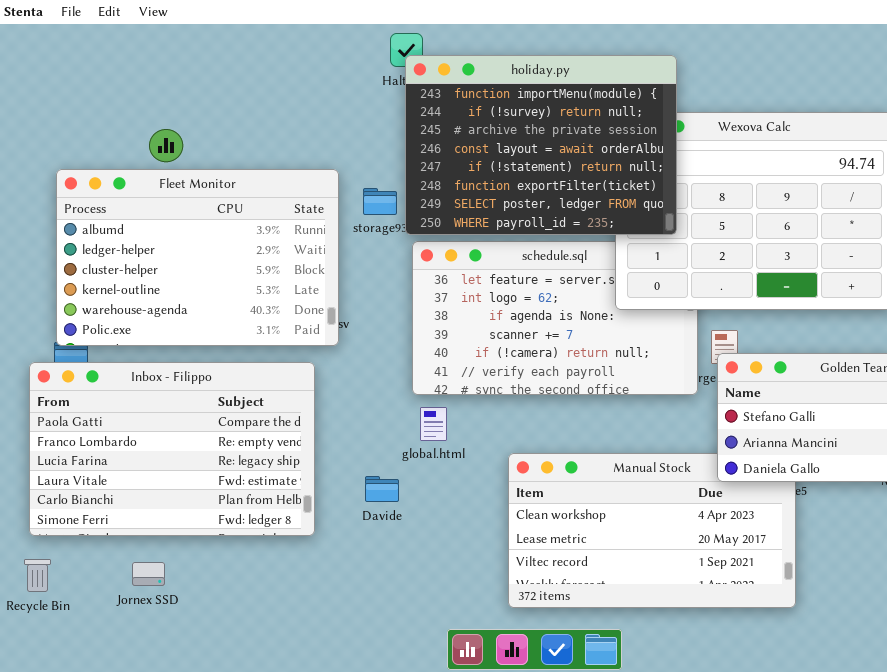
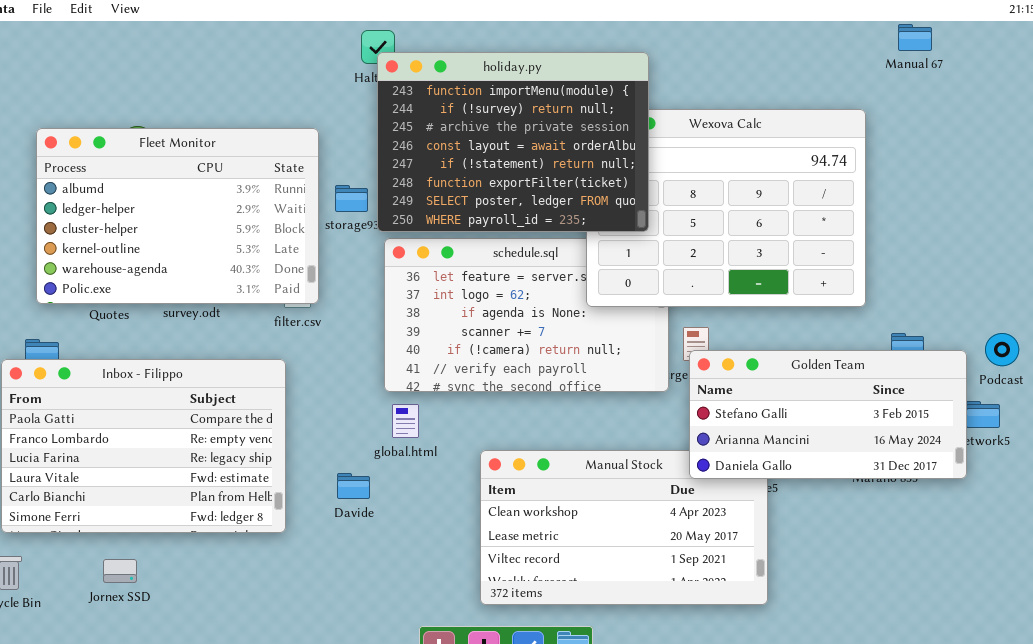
Fleet Monitor: [56,169,339,346] -> [36,128,319,304], moved

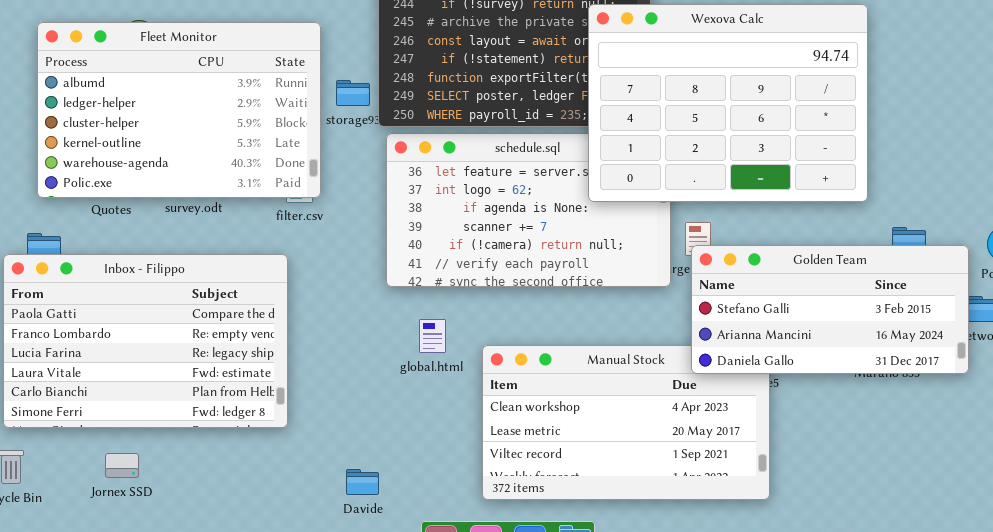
Wexova Calc: [586,109,866,307] -> [588,4,868,202], raised
global.html: [392,404,419,438] -> [419,319,446,353], moved
Davide: [337,473,370,499] -> [346,469,379,495], moved

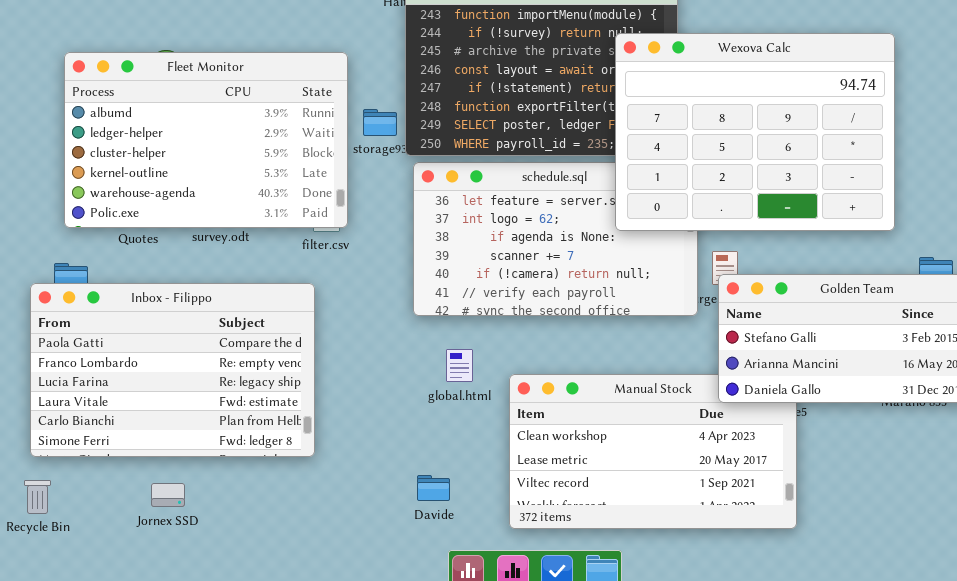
Jornex SSD: [105,453,139,478] -> [151,483,185,507], moved
Davide: [346,469,379,495] -> [417,475,450,501], moved

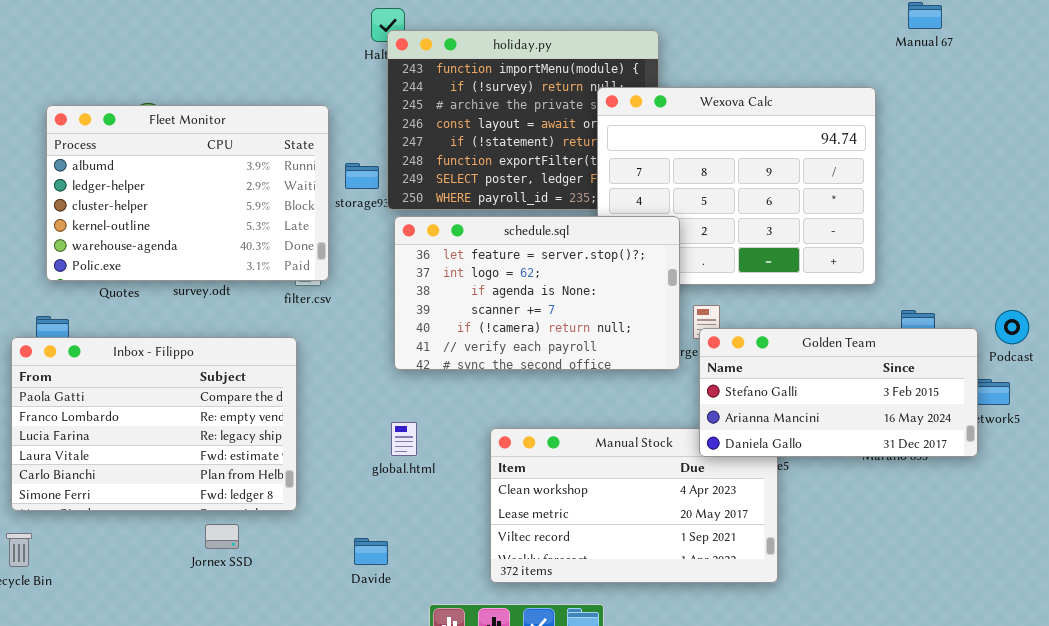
schedule.sql: [413,162,698,316] -> [394,216,680,370], raised
global.html: [446,349,473,382] -> [391,422,417,456], moved
Davide: [417,475,450,501] -> [354,538,388,565], moved
Jornex SSD: [151,483,185,507] -> [205,524,239,549], moved

